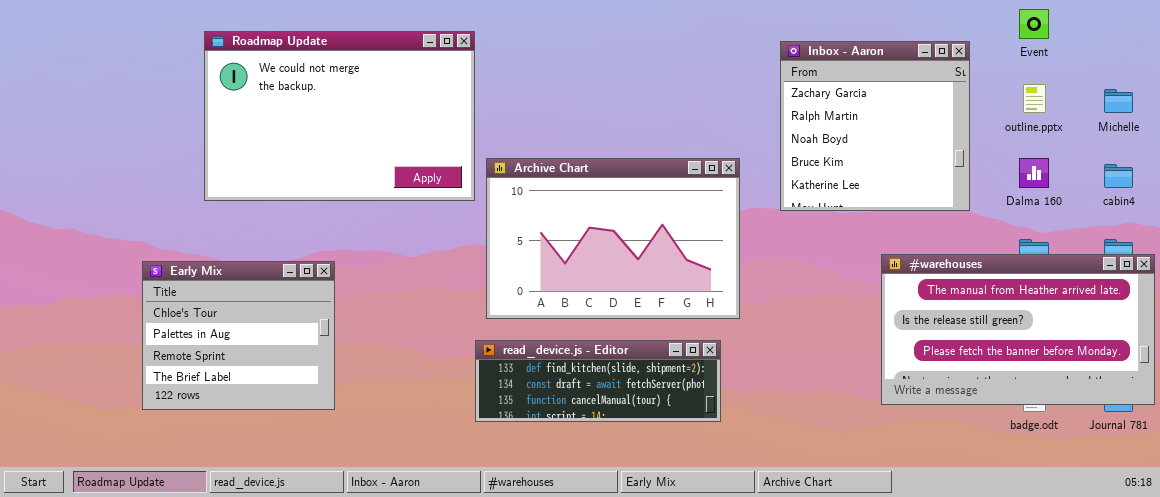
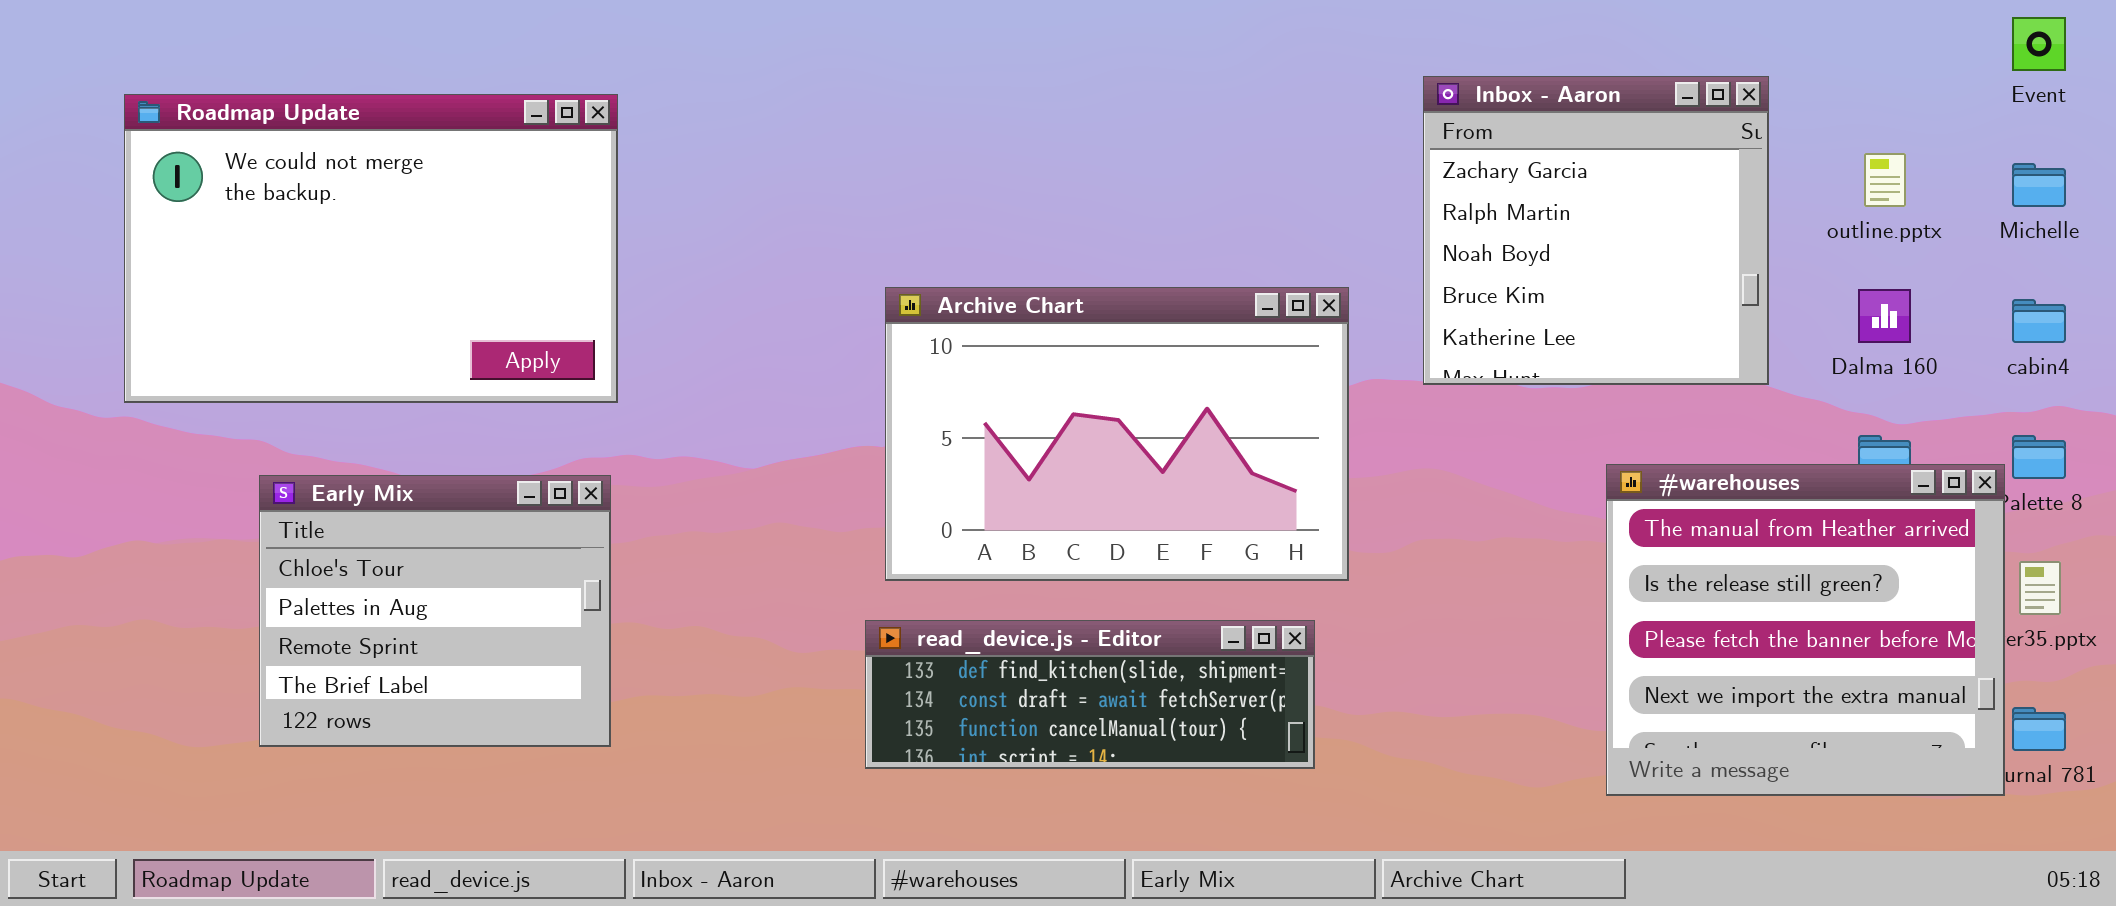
Event: [1019,9,1049,39] -> [2012,17,2066,71], moved
Roadmap Update: [204,31,475,201] -> [124,94,618,403], moved
#warehouses: [881,254,1155,405] -> [1606,464,2005,796], resized

